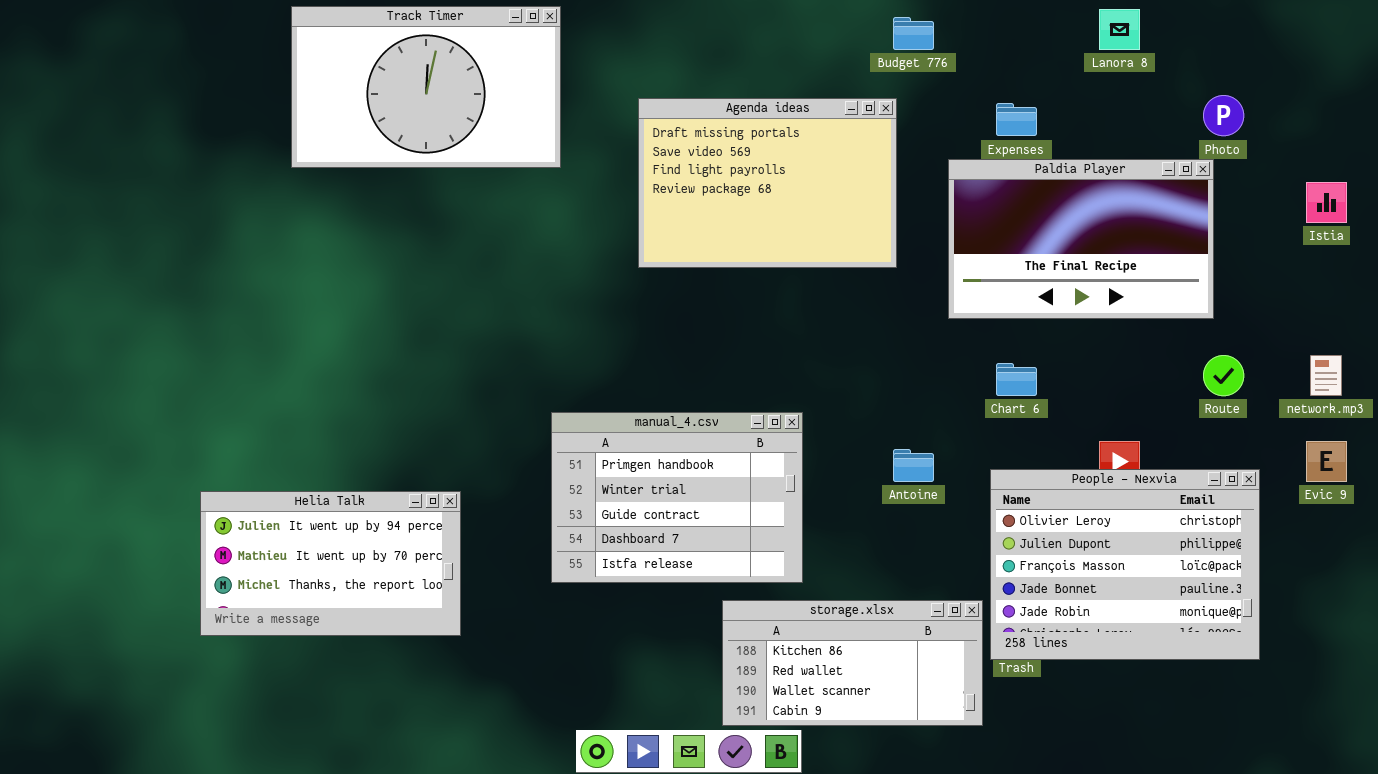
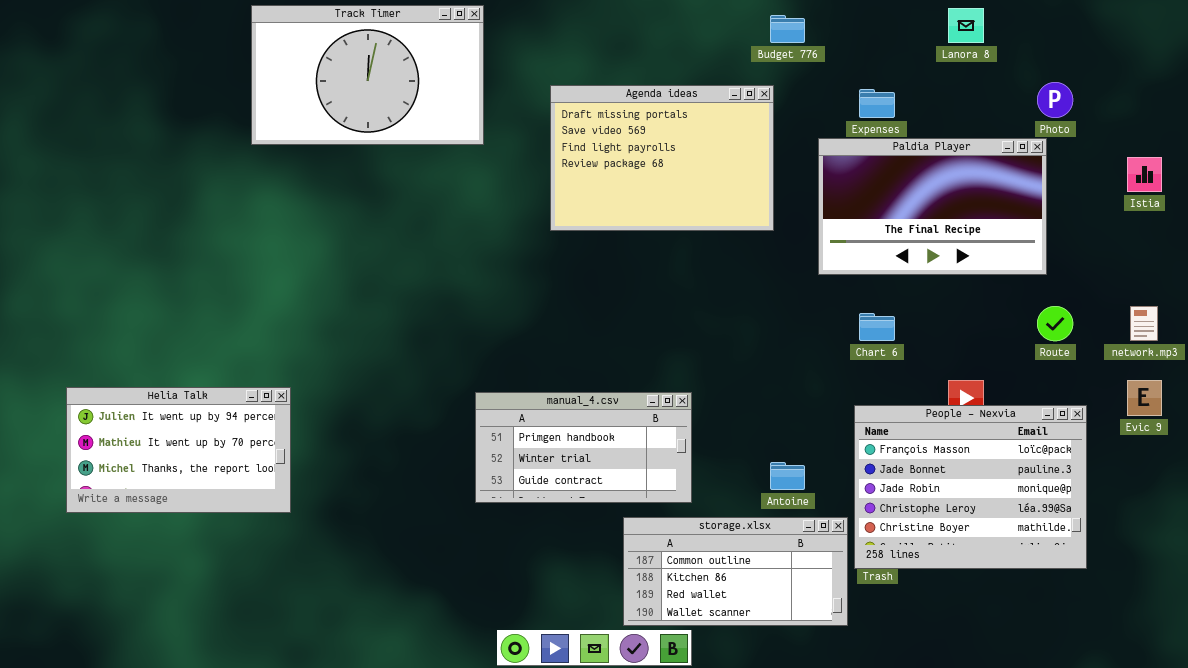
manual_4.csv: [551,412,803,583] -> [475,392,692,503], resized
Antoine: [893,449,934,482] -> [770,462,805,490], moved
People - Nexvia: [990,469,1260,660] -> [854,405,1087,569], scrolled down 2 rows
Helia Talk: [200,491,461,636] -> [66,387,291,513], moved
storage.xlsx: [722,600,983,726] -> [623,517,848,626], scrolled up 1 row

